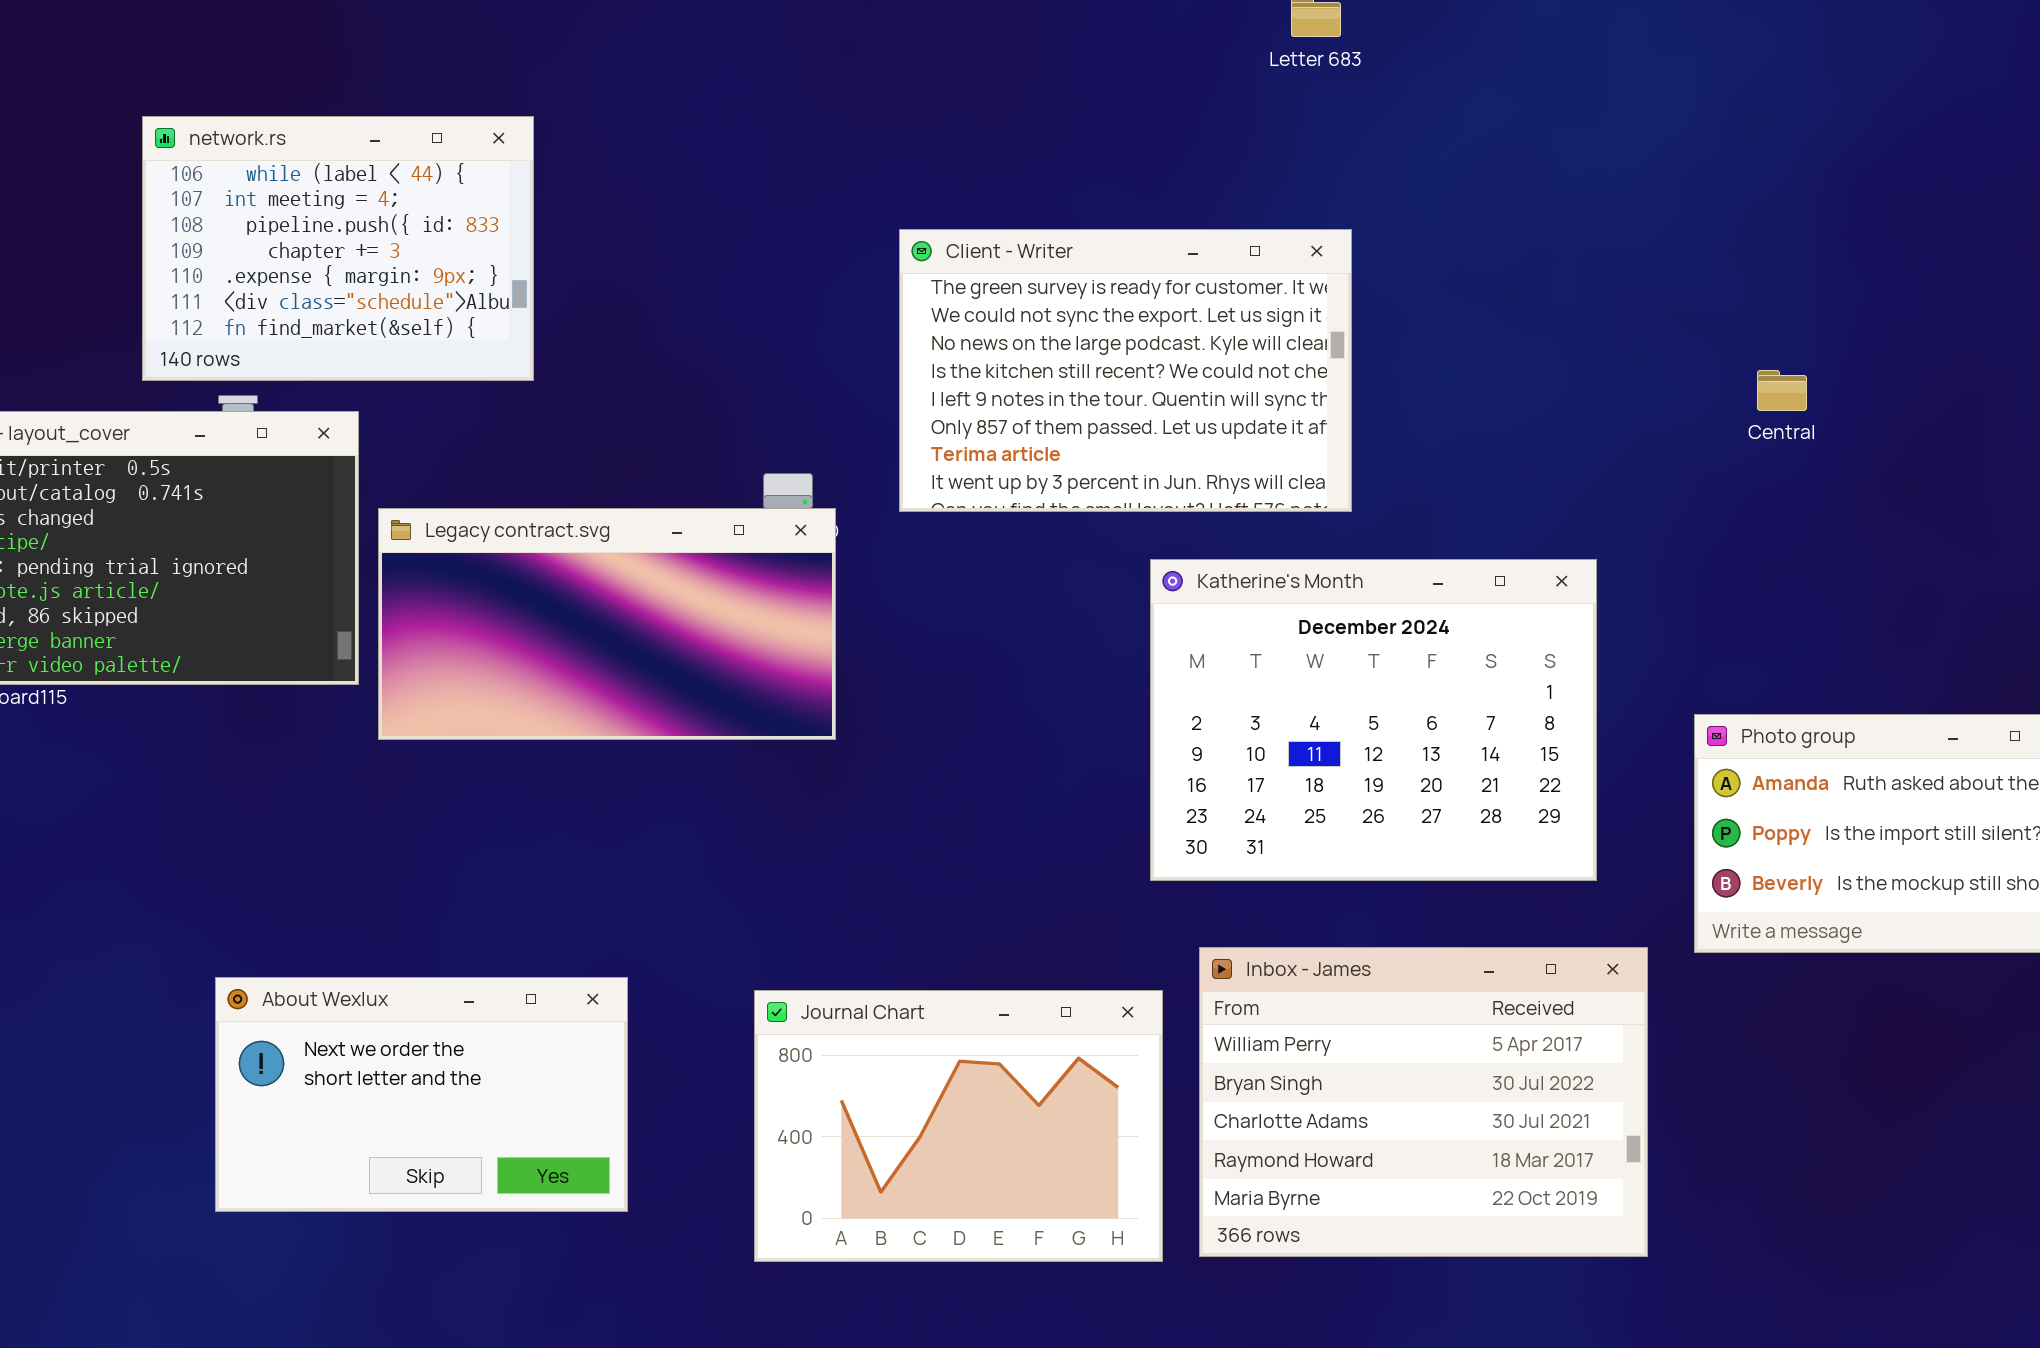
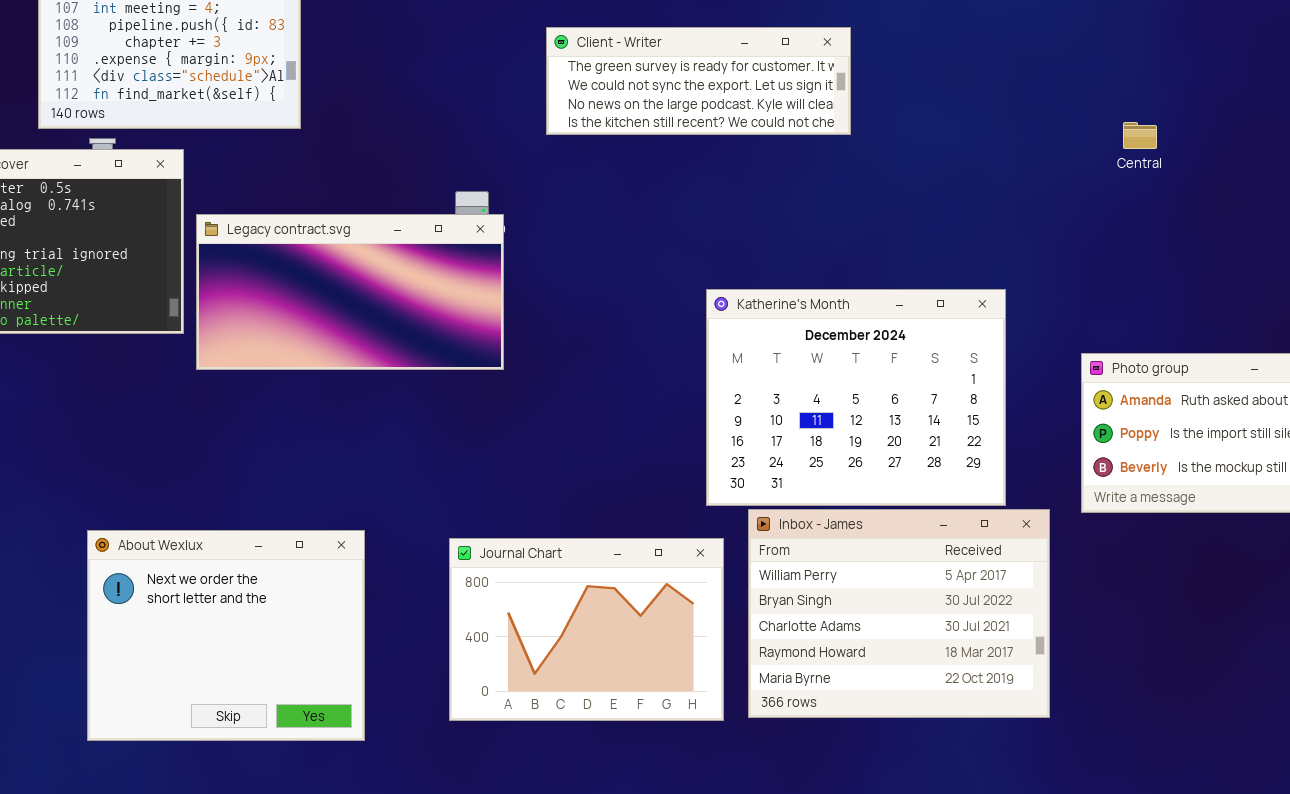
Client - Writer: [899,229,1352,512] -> [546,27,851,135], resized
Katherine's Month: [1150,559,1597,881] -> [706,289,1006,506], moved
About Wexlux: [215,977,628,1212] -> [87,530,365,741], resized

